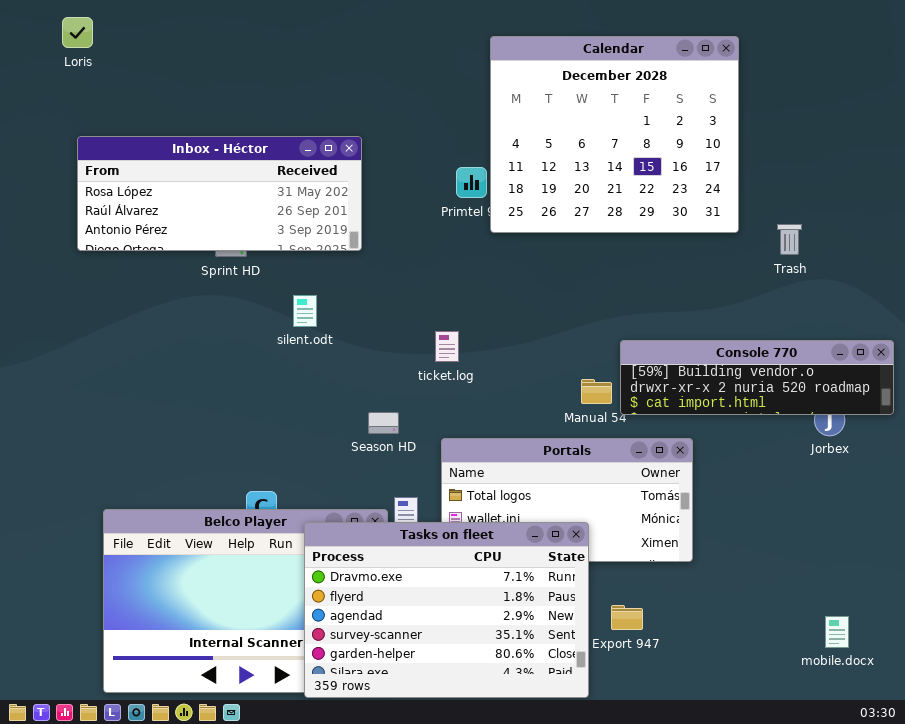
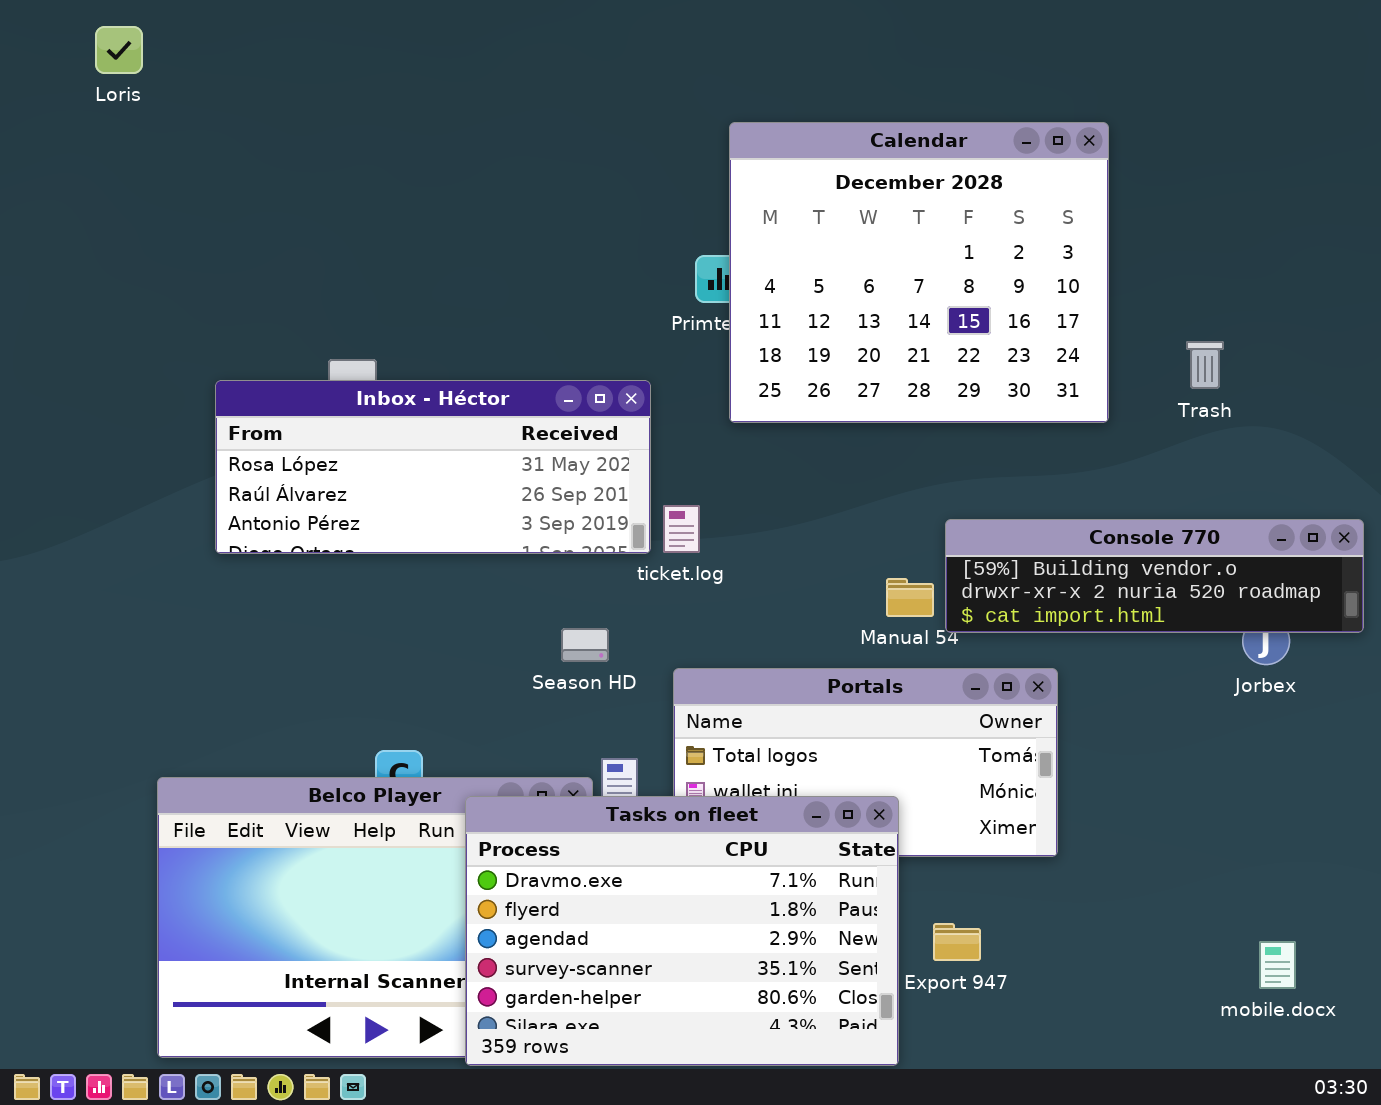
Calendar: [490,36,739,233] -> [729,122,1109,423], moved
Inbox - Héctor: [77,136,362,251] -> [215,380,651,554], moved

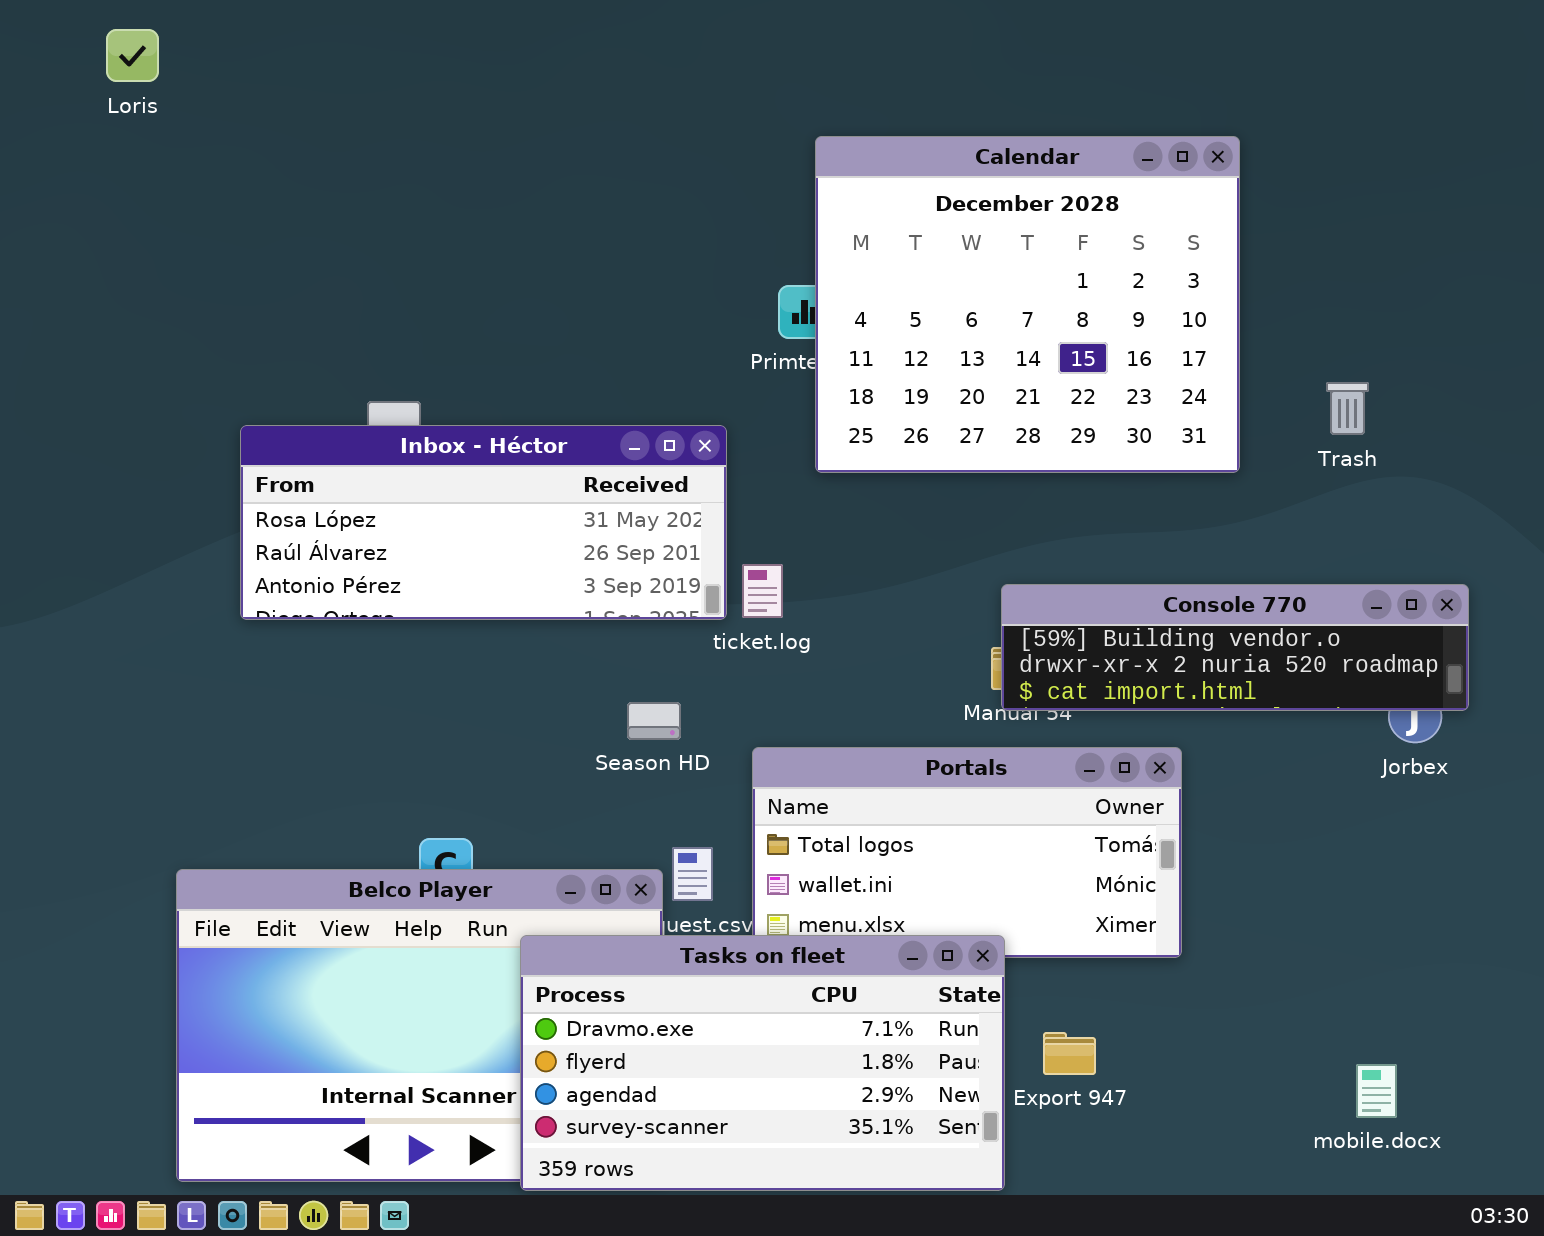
Console 770: [945,519,1364,633] -> [1001,584,1469,711], moved
Tasks on fleet: [465,796,899,1066] -> [520,935,1005,1191], resized
mobile.docx: [1259,941,1296,989] -> [1356,1064,1397,1118], moved

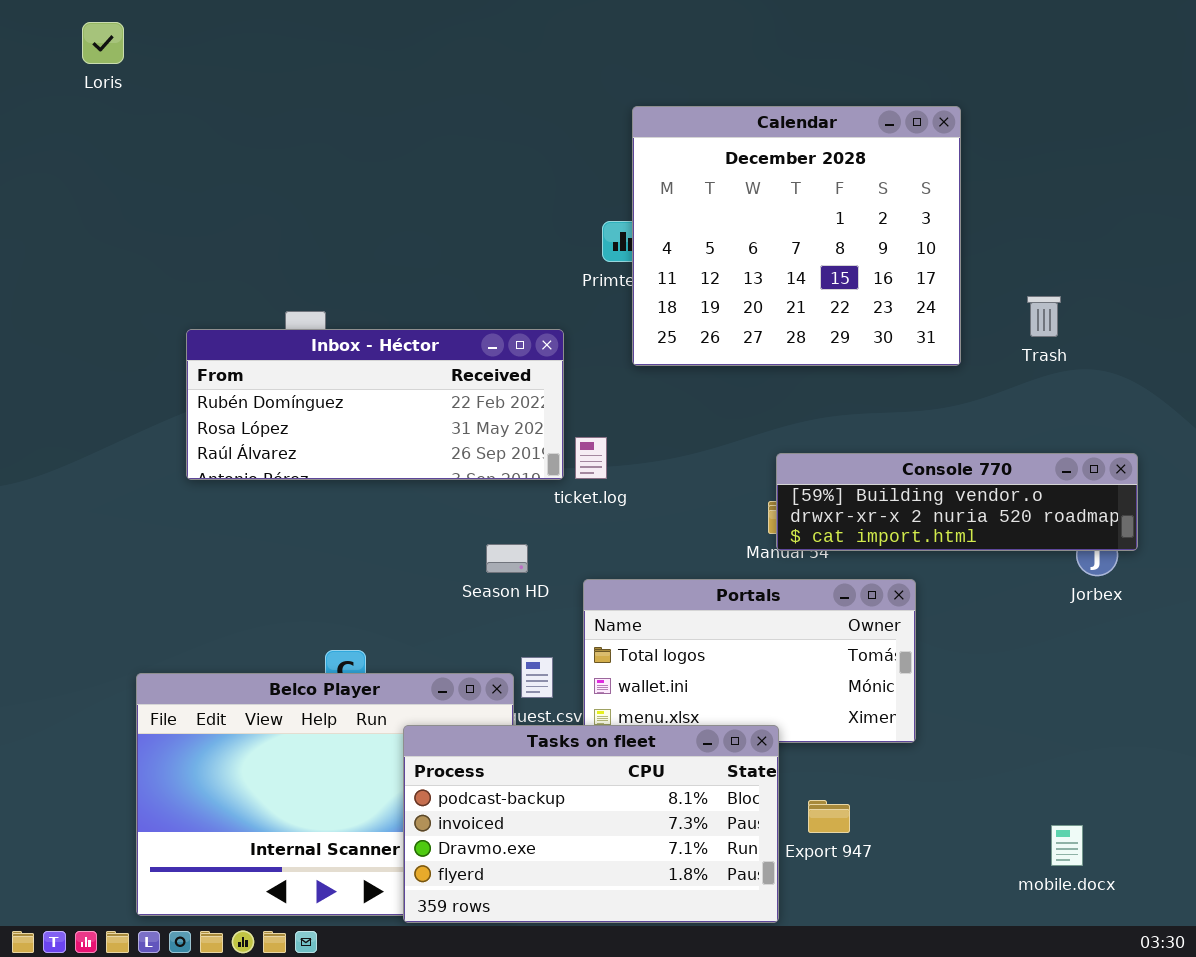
Inbox - Héctor: [240,425,727,620] -> [186,329,564,480], scrolled up 1 row
Tasks on fleet: [520,935,1005,1191] -> [403,725,779,923], scrolled up 2 rows

